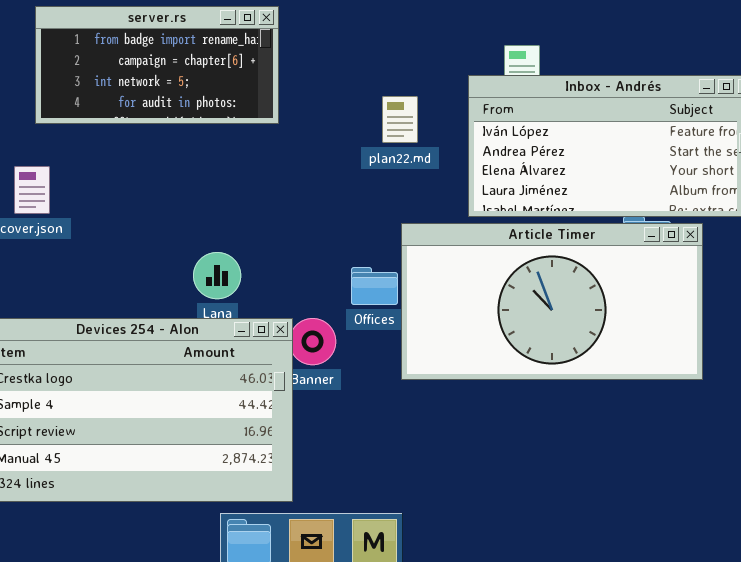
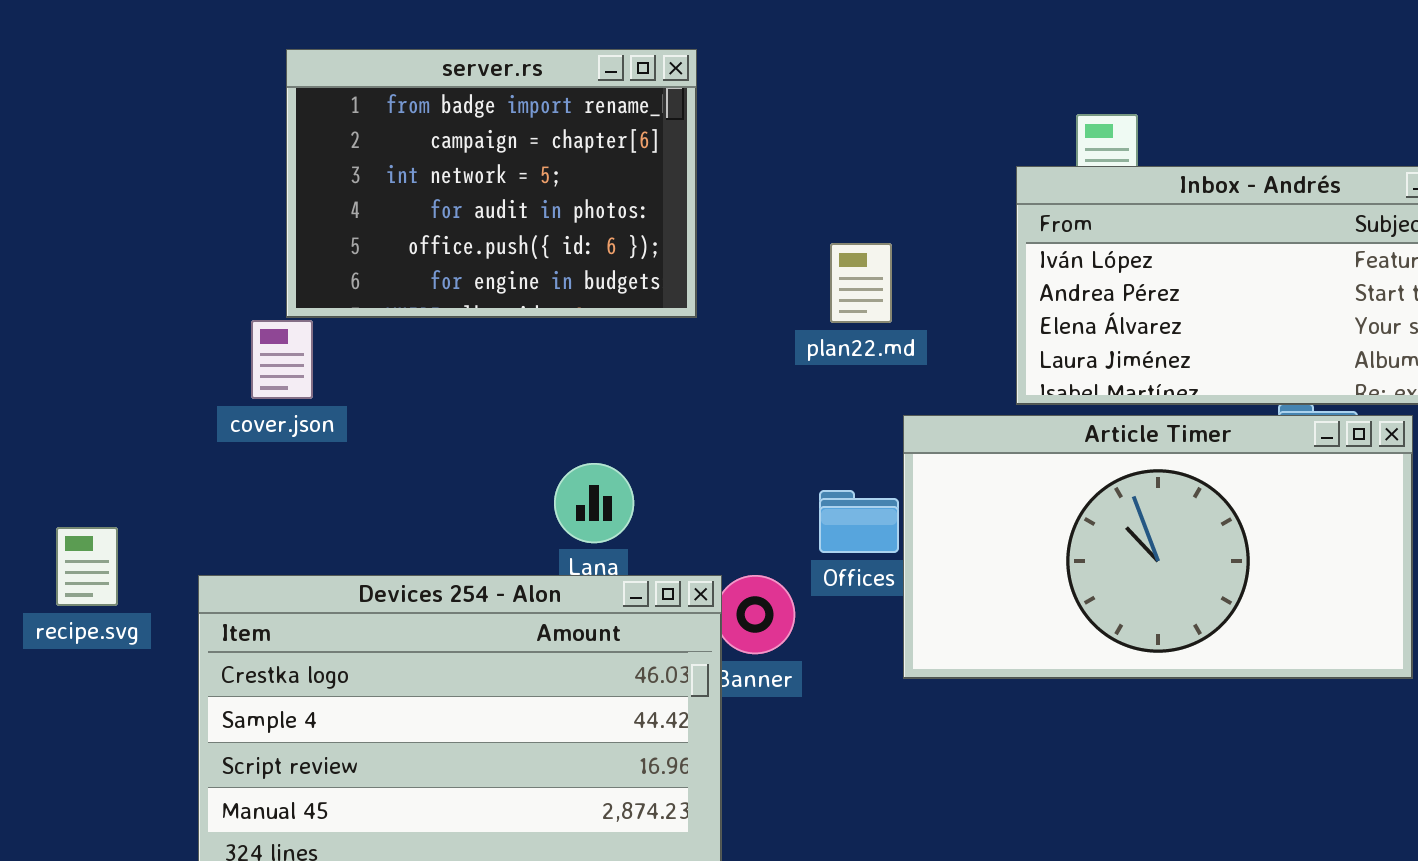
server.rs: [35,6,279,124] -> [286,49,697,318], resized
plan22.md: [382,96,418,143] -> [830,243,892,323], moved

